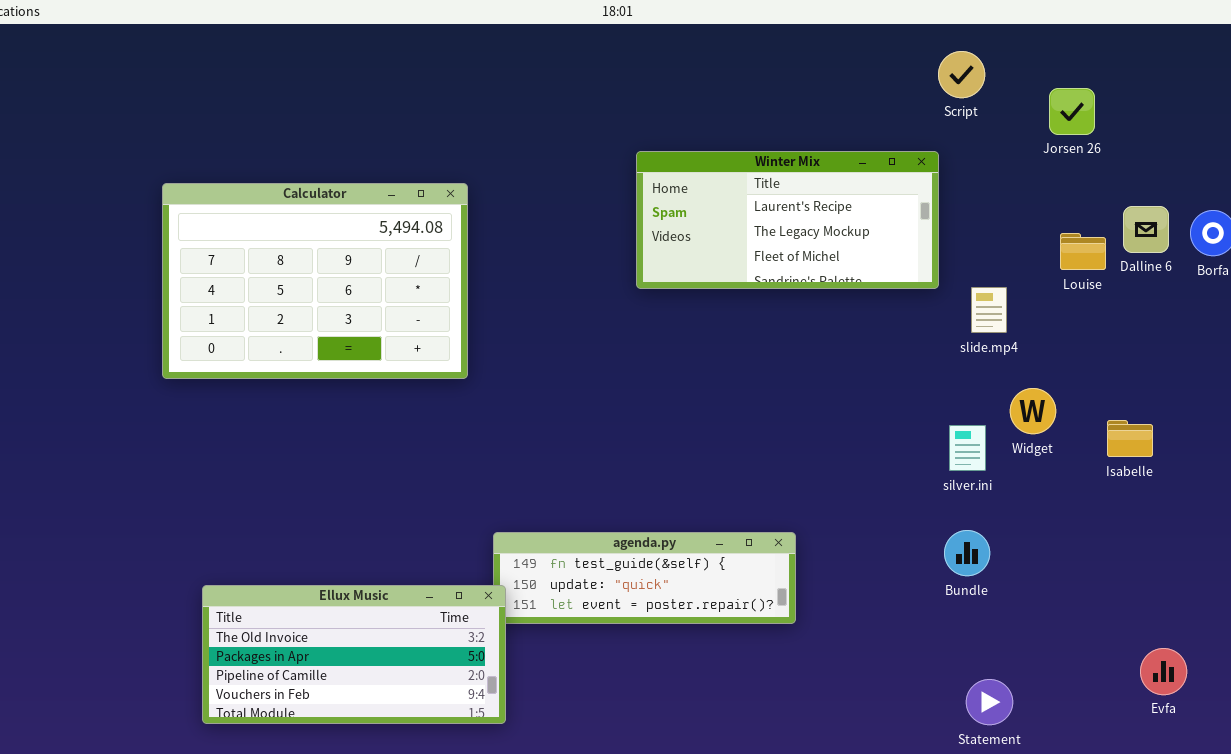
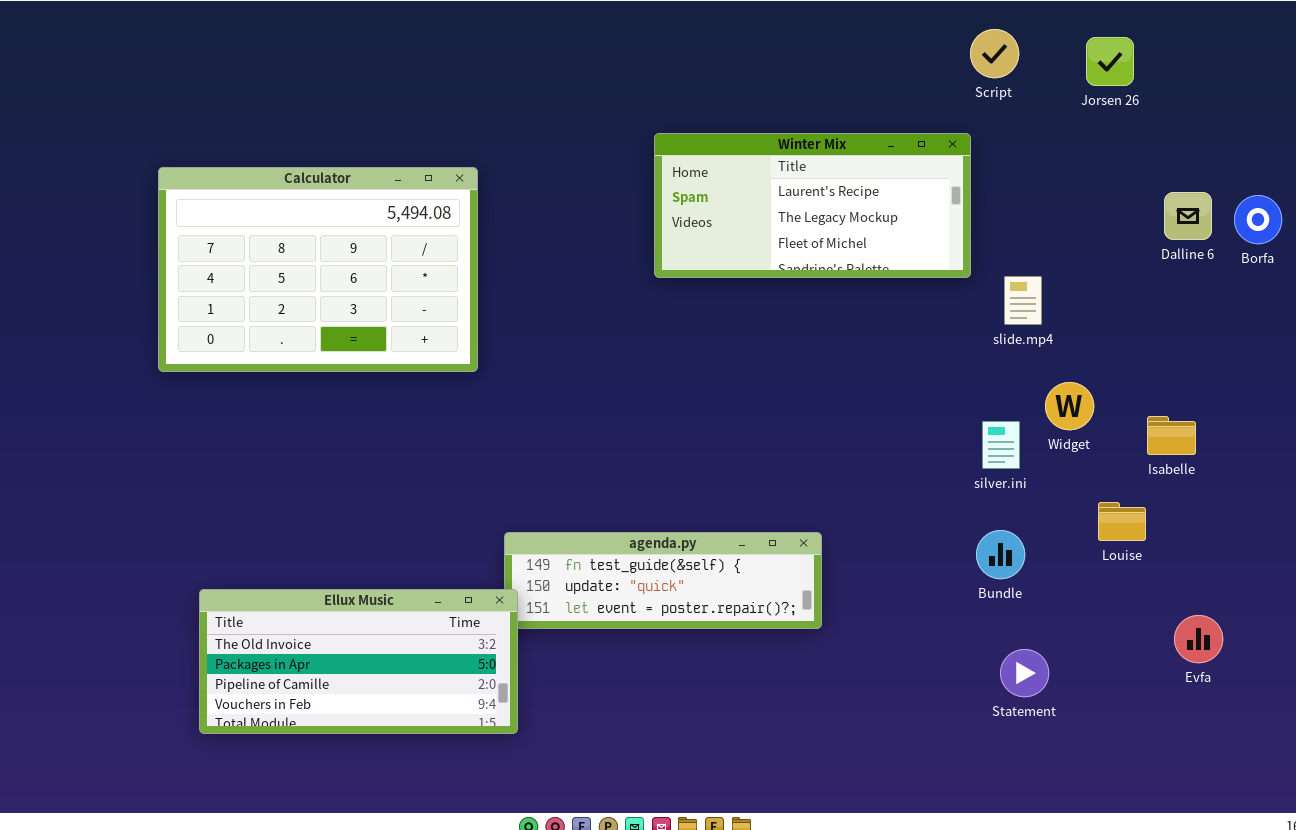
Jorsen 26: [1049,88,1095,135] -> [1086,37,1134,86], moved
Louise: [1060,233,1106,270] -> [1098,502,1146,541], moved
Evfa: [1140,648,1187,695] -> [1174,615,1223,663], moved
Statement: [966,679,1013,725] -> [1000,649,1049,697], moved

